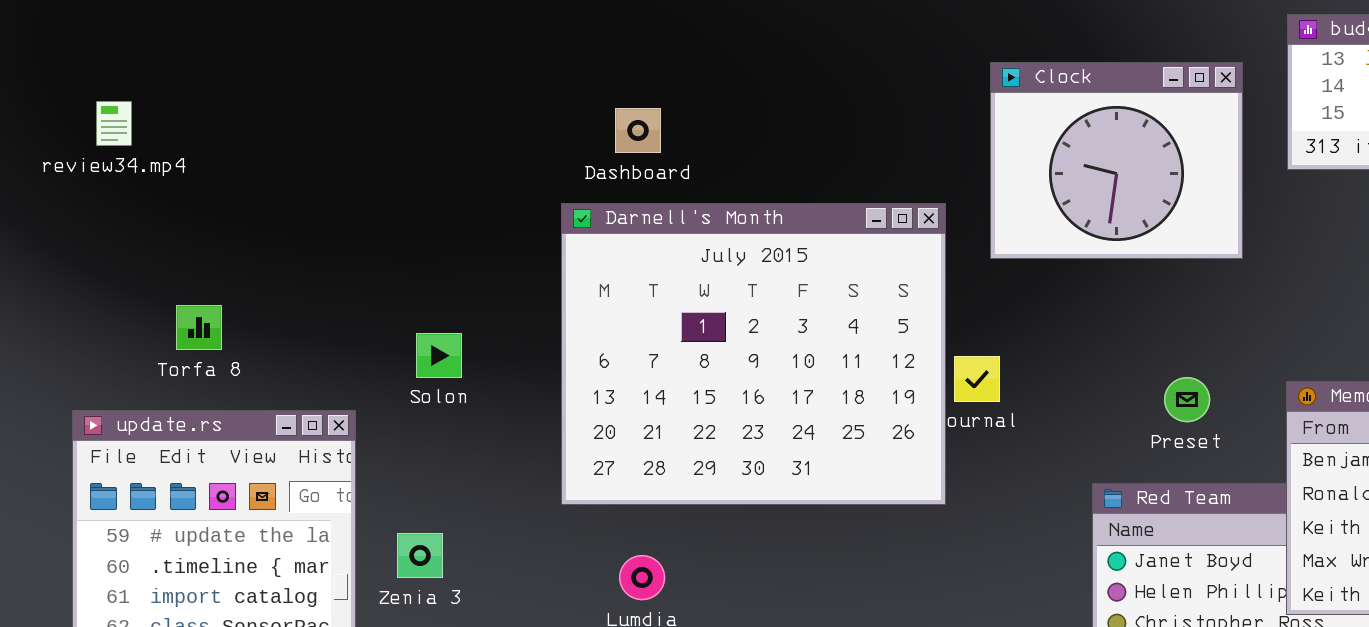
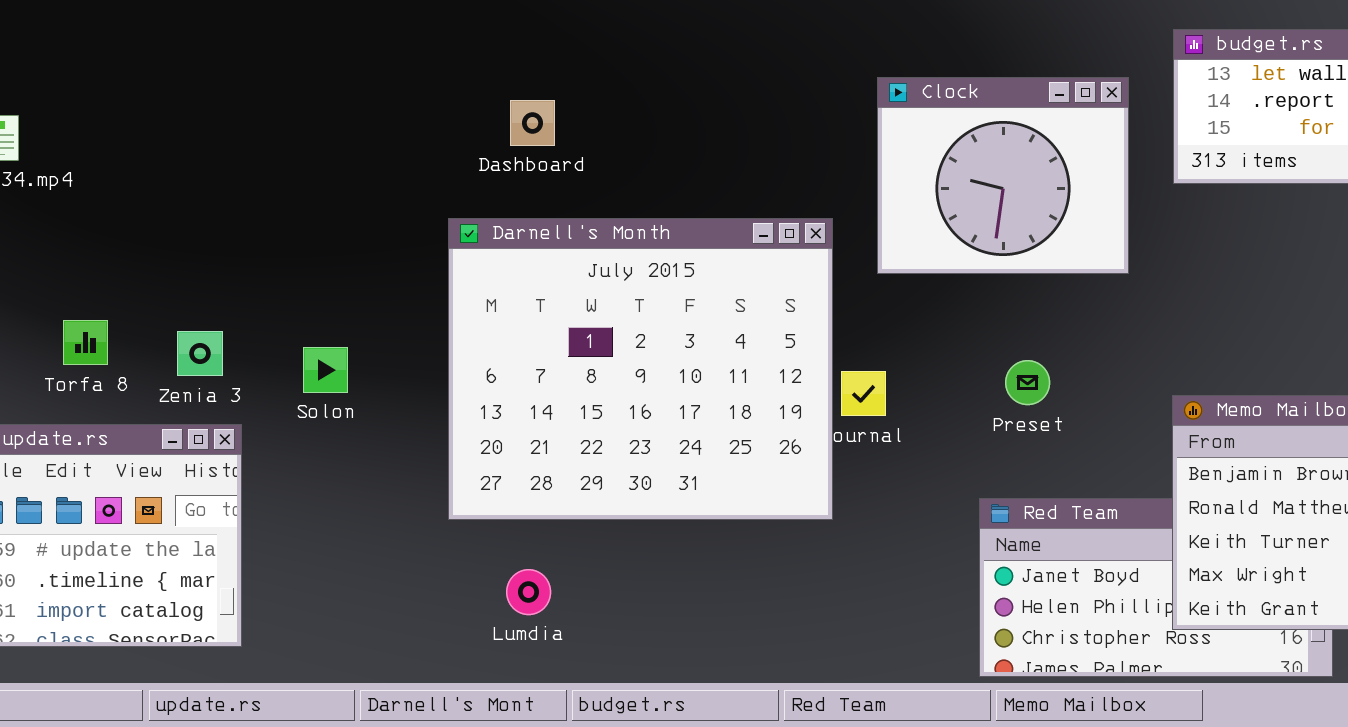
Dashboard: [615,108,661,153] -> [510,100,555,146], moved
Preset: [1164,377,1210,422] -> [1005,360,1050,405], moved
Zenia 3: [397,533,443,578] -> [177,331,223,376], moved

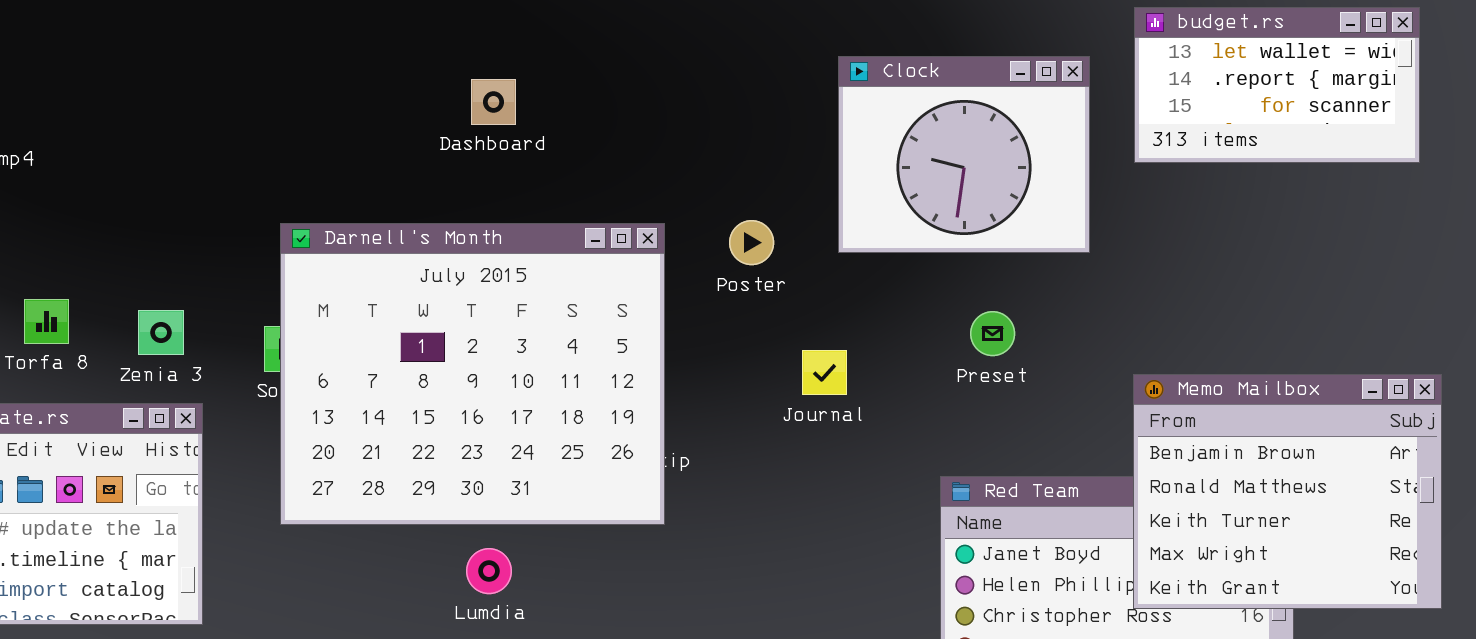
Darnell's Month: [448,218,833,520] -> [280,223,665,525], moved
Preset: [1005,360,1050,405] -> [970,311,1015,356], moved

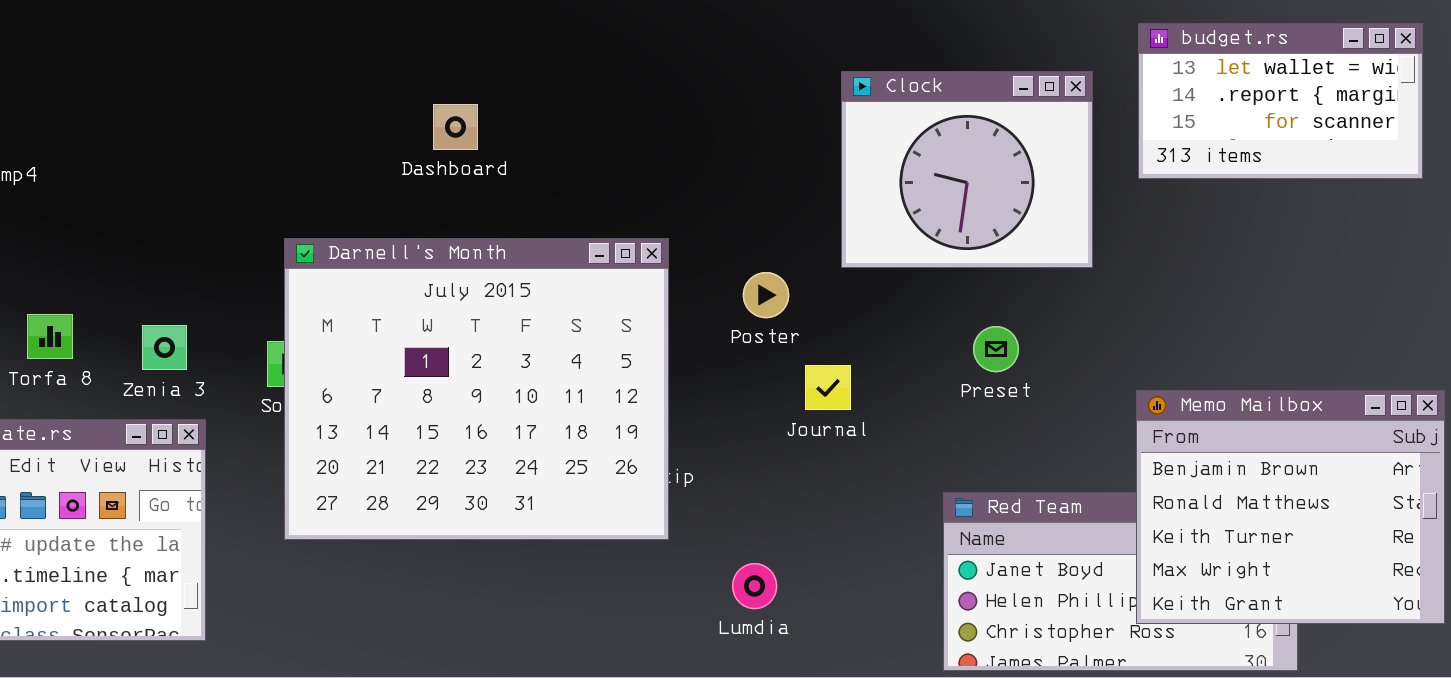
Dashboard: [471,79,516,125] -> [433,104,478,150], moved
Poster: [729,220,774,265] -> [743,272,789,318], moved
Lumdia: [466,548,512,594] -> [732,563,777,609], moved

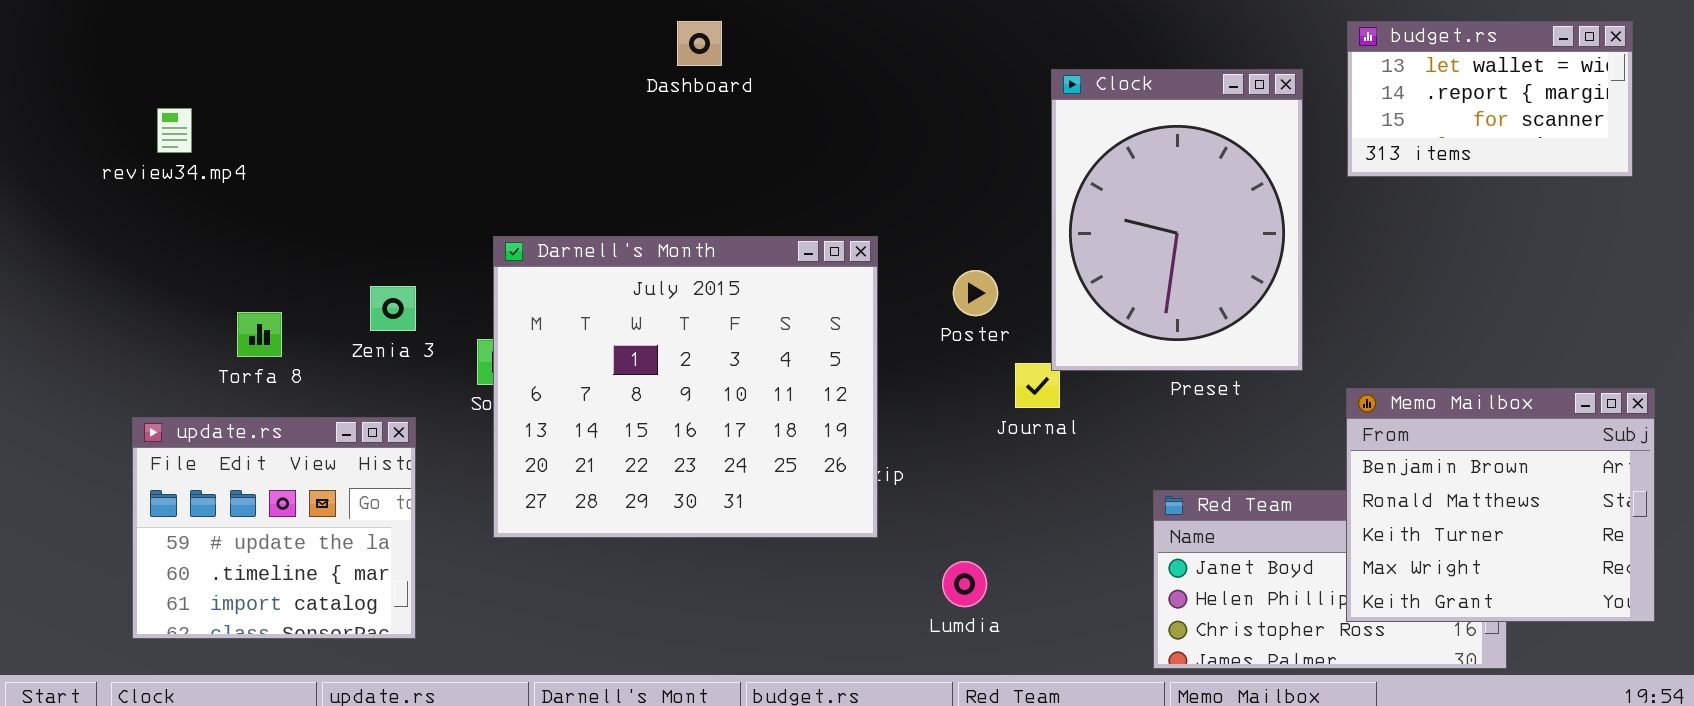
Clock: [841,71,1093,268] -> [1051,69,1303,371], resized
Dashboard: [433,104,478,150] -> [677,21,722,66], moved
Zenia 3: [142,325,187,370] -> [370,286,416,331], moved

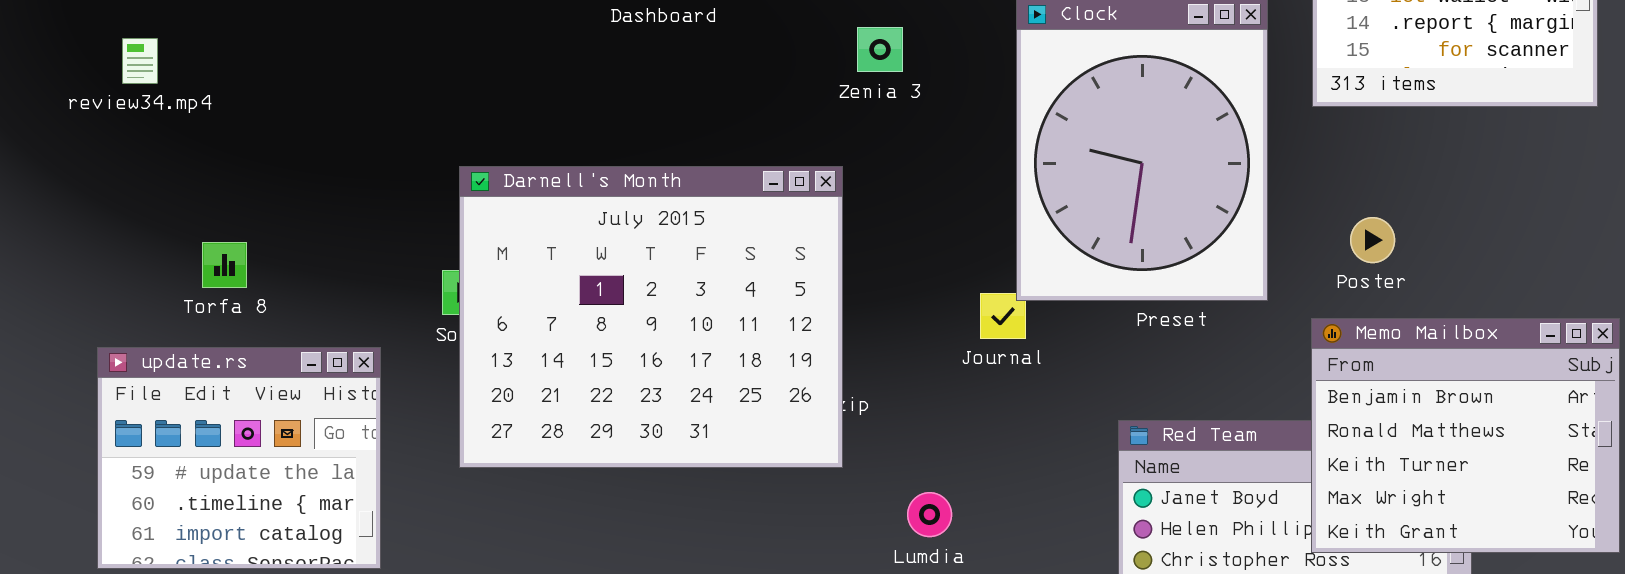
Poster: [953,270,998,316] -> [1350,217,1395,263], moved
Zenia 3: [370,286,416,331] -> [857,27,903,72], moved

